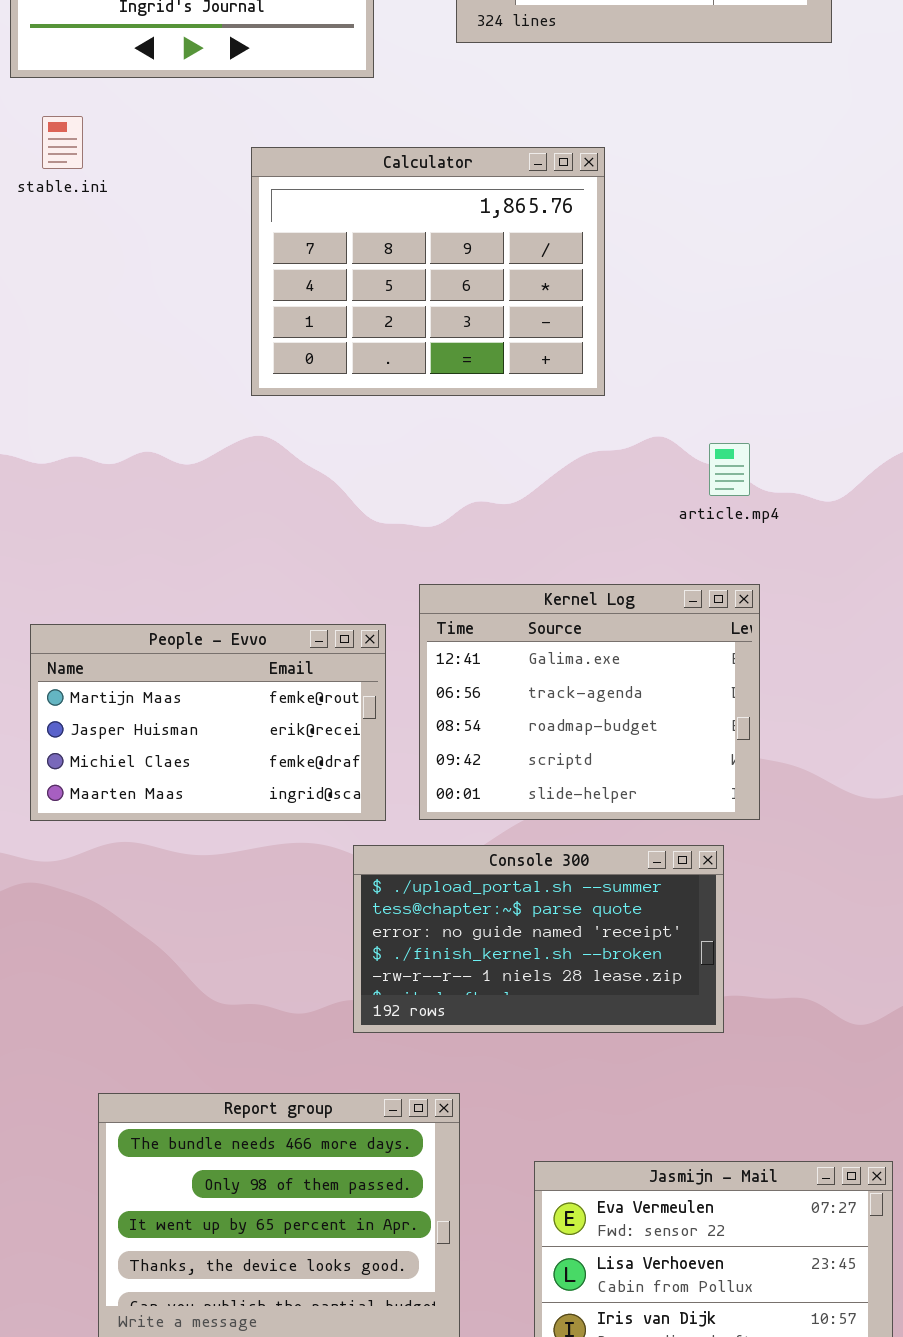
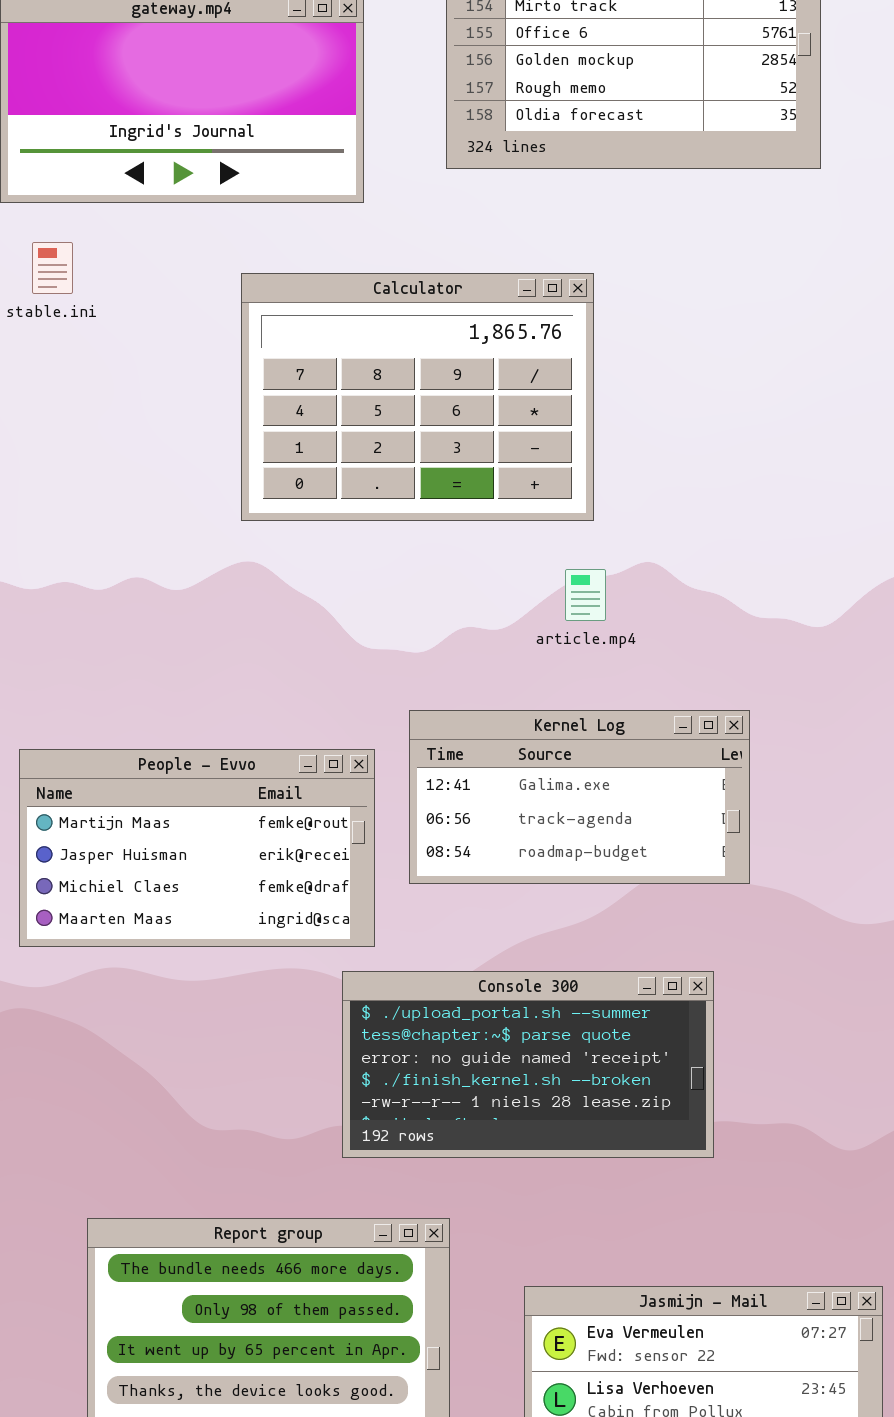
article.mp4: [709,443,750,496] -> [565,569,606,621], moved
Kernel Log: [419,584,760,820] -> [409,710,750,884], resized

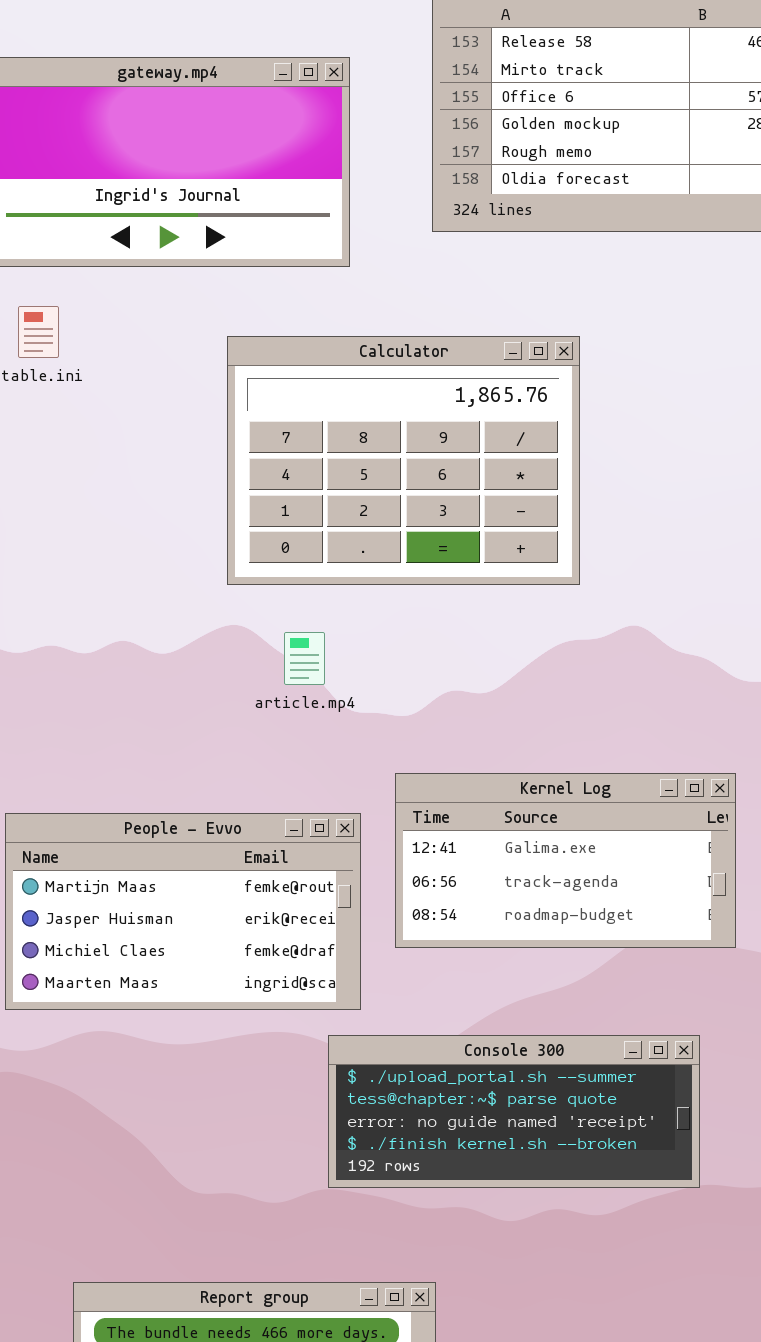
article.mp4: [565,569,606,621] -> [284,632,325,685], moved
Console 300: [342,971,714,1158] -> [328,1035,700,1188], resized

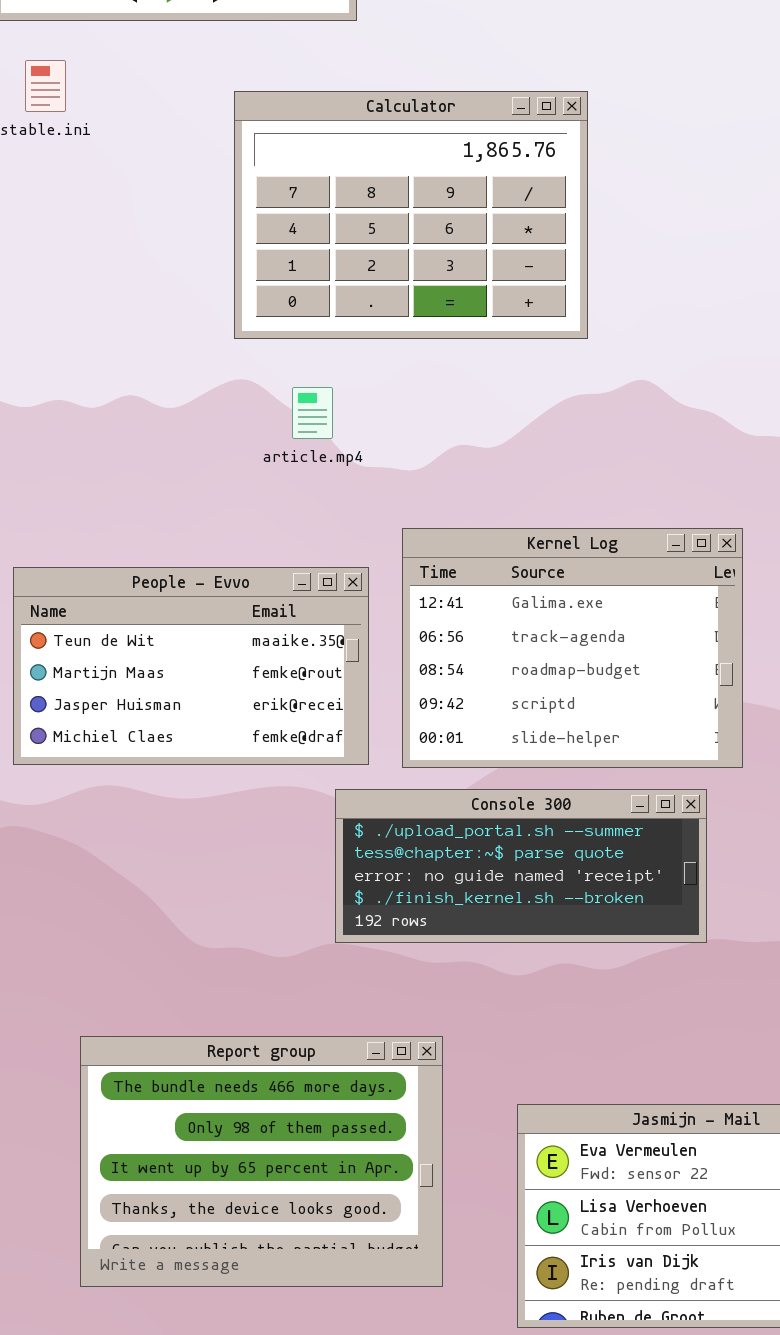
Kernel Log: [395,773,736,948] -> [402,528,743,768], resized
People - Evvo: [5,813,361,1010] -> [13,567,369,765], scrolled up 1 row

